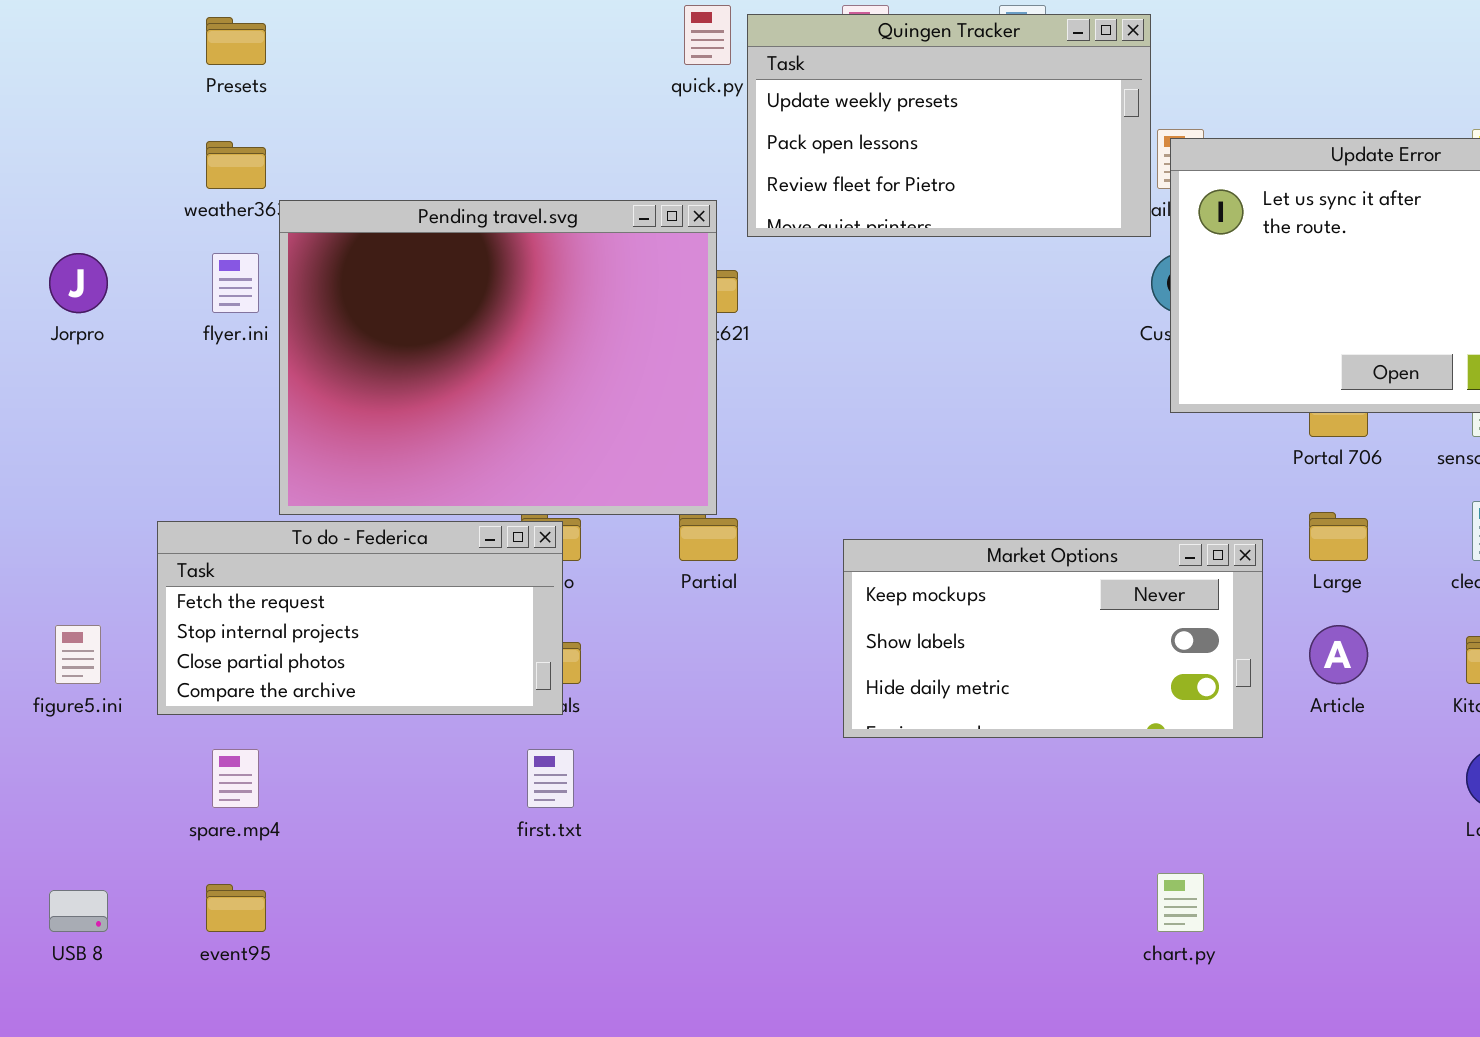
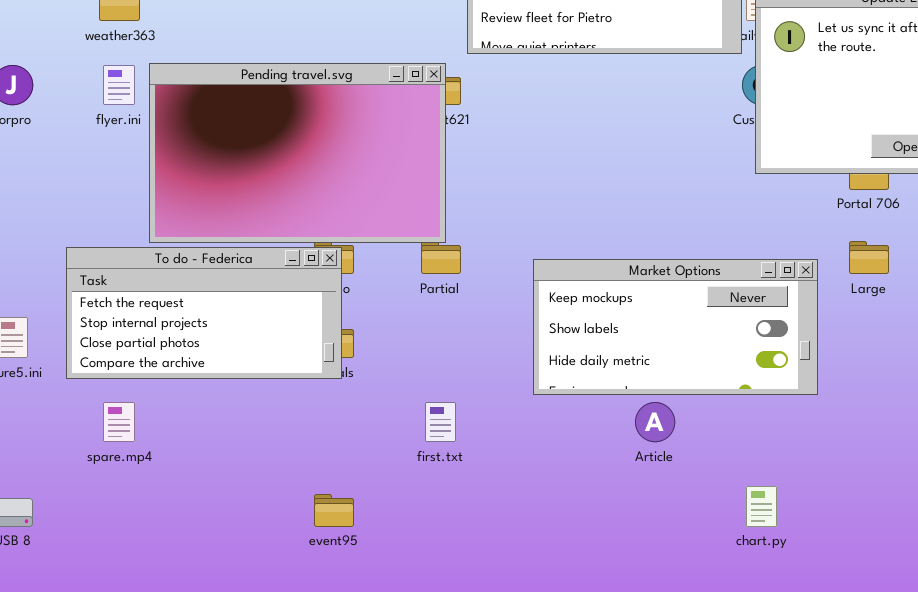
Pending travel.svg: [279,200,717,515] -> [149,63,446,243], resized
Article: [1309,625,1368,684] -> [635,402,675,442], moved
first.txt: [527,749,574,808] -> [425,402,456,442], moved
event95: [206,884,266,932] -> [314,494,354,527], moved

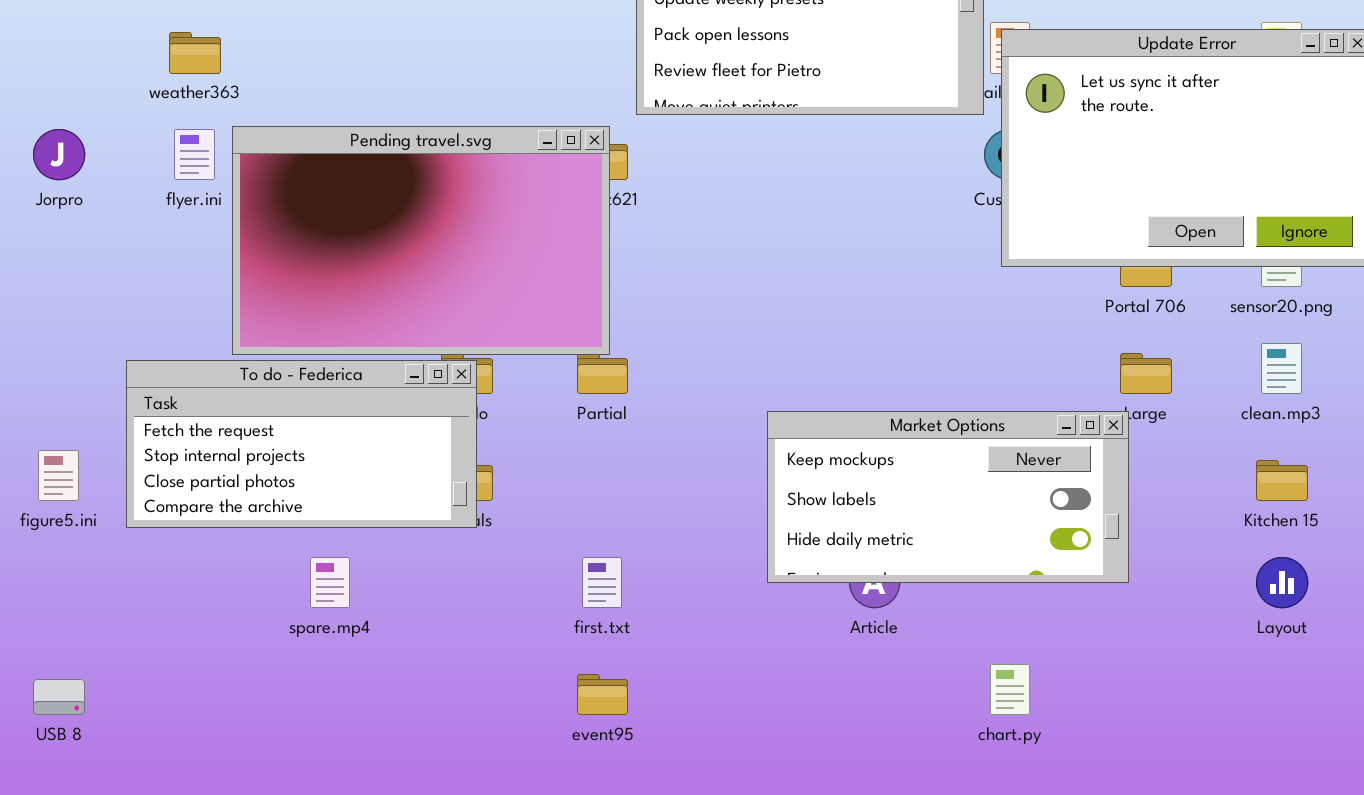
Market Options: [533,259,818,395] -> [767,411,1129,583], moved
spare.mp4: [103,402,135,442] -> [310,557,350,608], moved
event95: [314,494,354,527] -> [577,674,628,715], moved

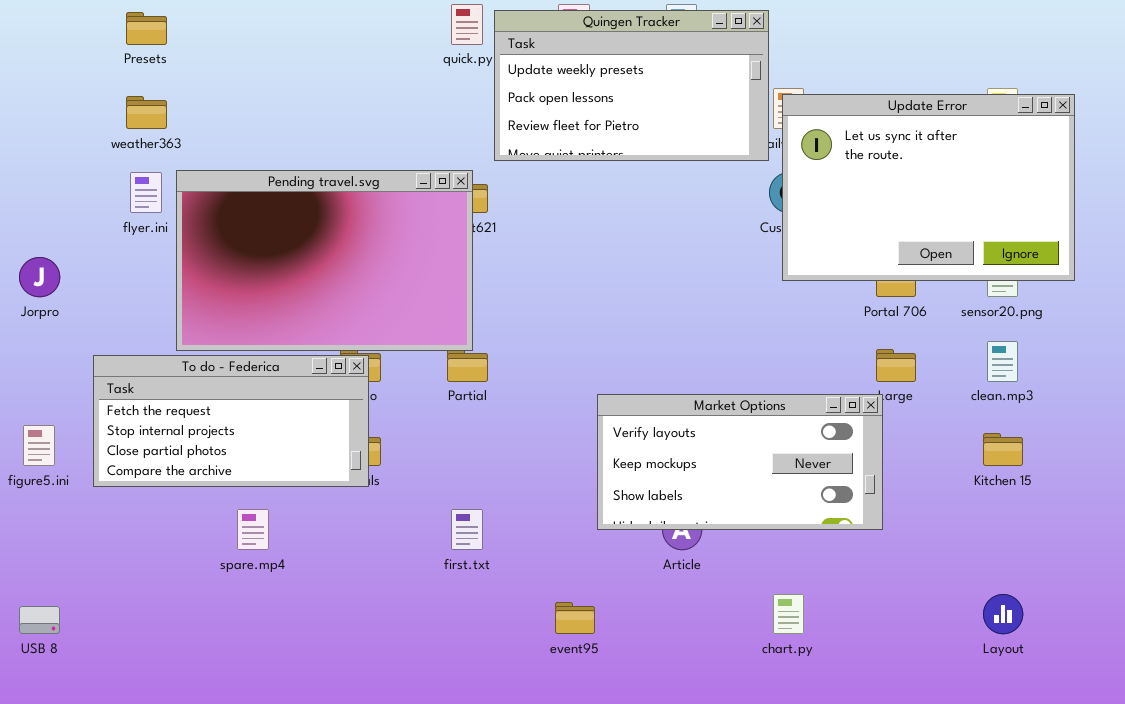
Jorpro: [33,129,85,180] -> [19,257,60,297], moved
Market Options: [767,411,1129,583] -> [597,394,883,530], scrolled up 1 row
Layout: [1256,557,1308,608] -> [983,594,1023,634], moved
event95: [577,674,628,715] -> [555,602,595,634], moved

